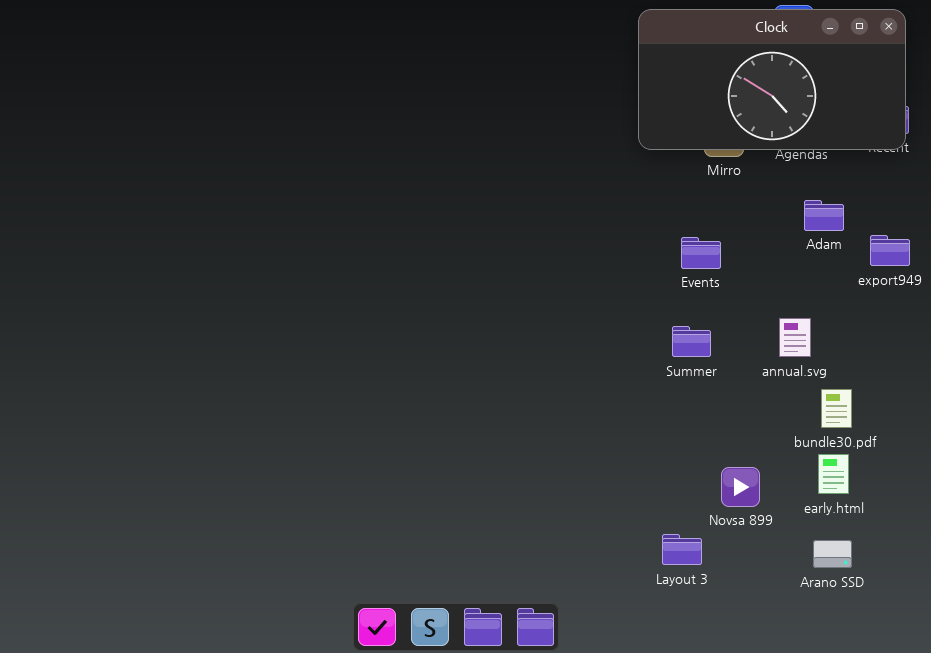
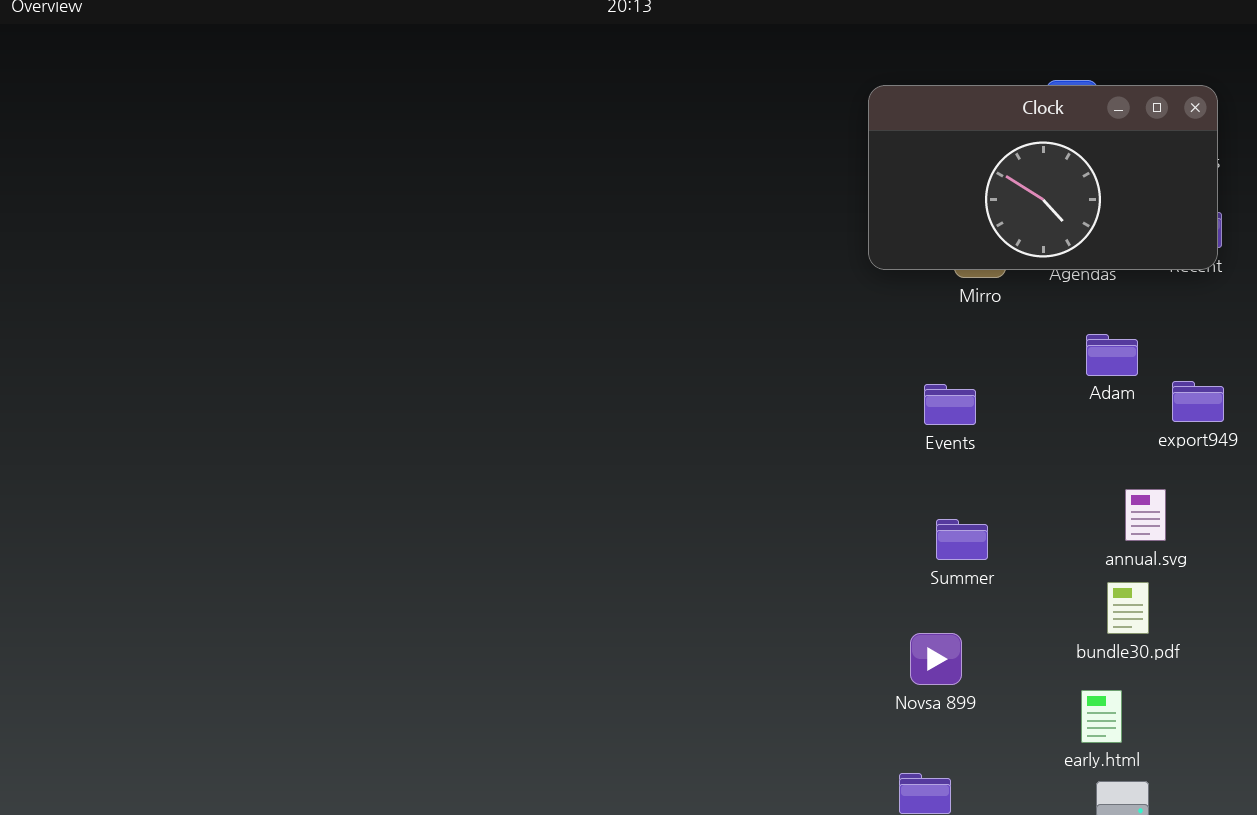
annual.svg: [779,318,811,357] -> [1125,489,1166,541], moved
Summer: [672,326,711,357] -> [936,519,988,560], moved
early.html: [818,454,849,494] -> [1081,690,1122,743], moved
Novsa 899: [721,467,760,507] -> [910,633,962,685], moved

